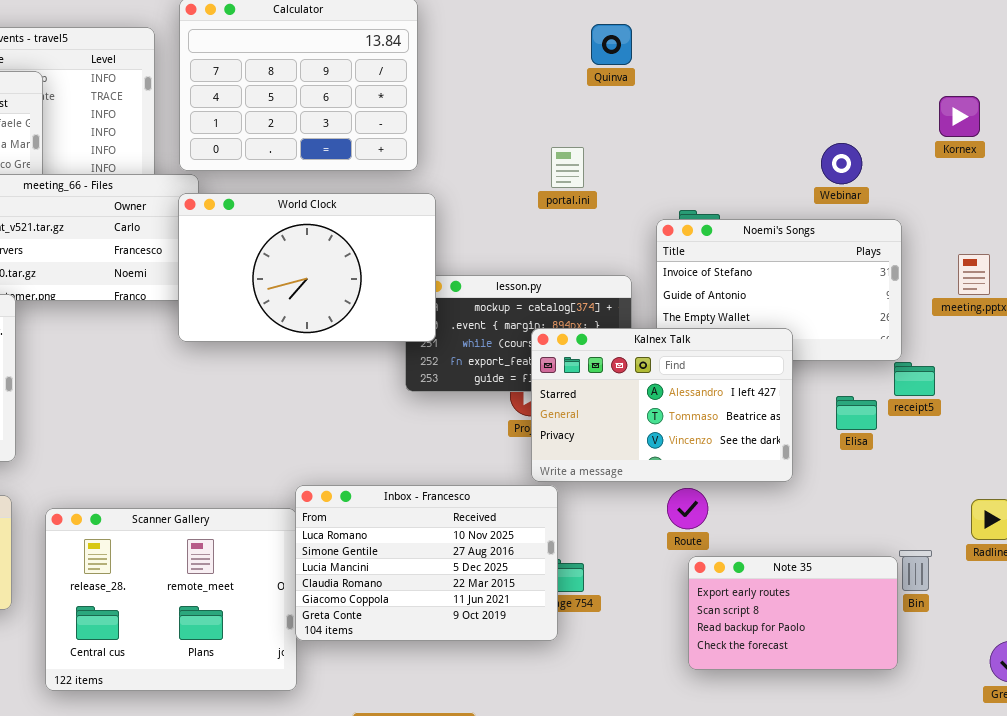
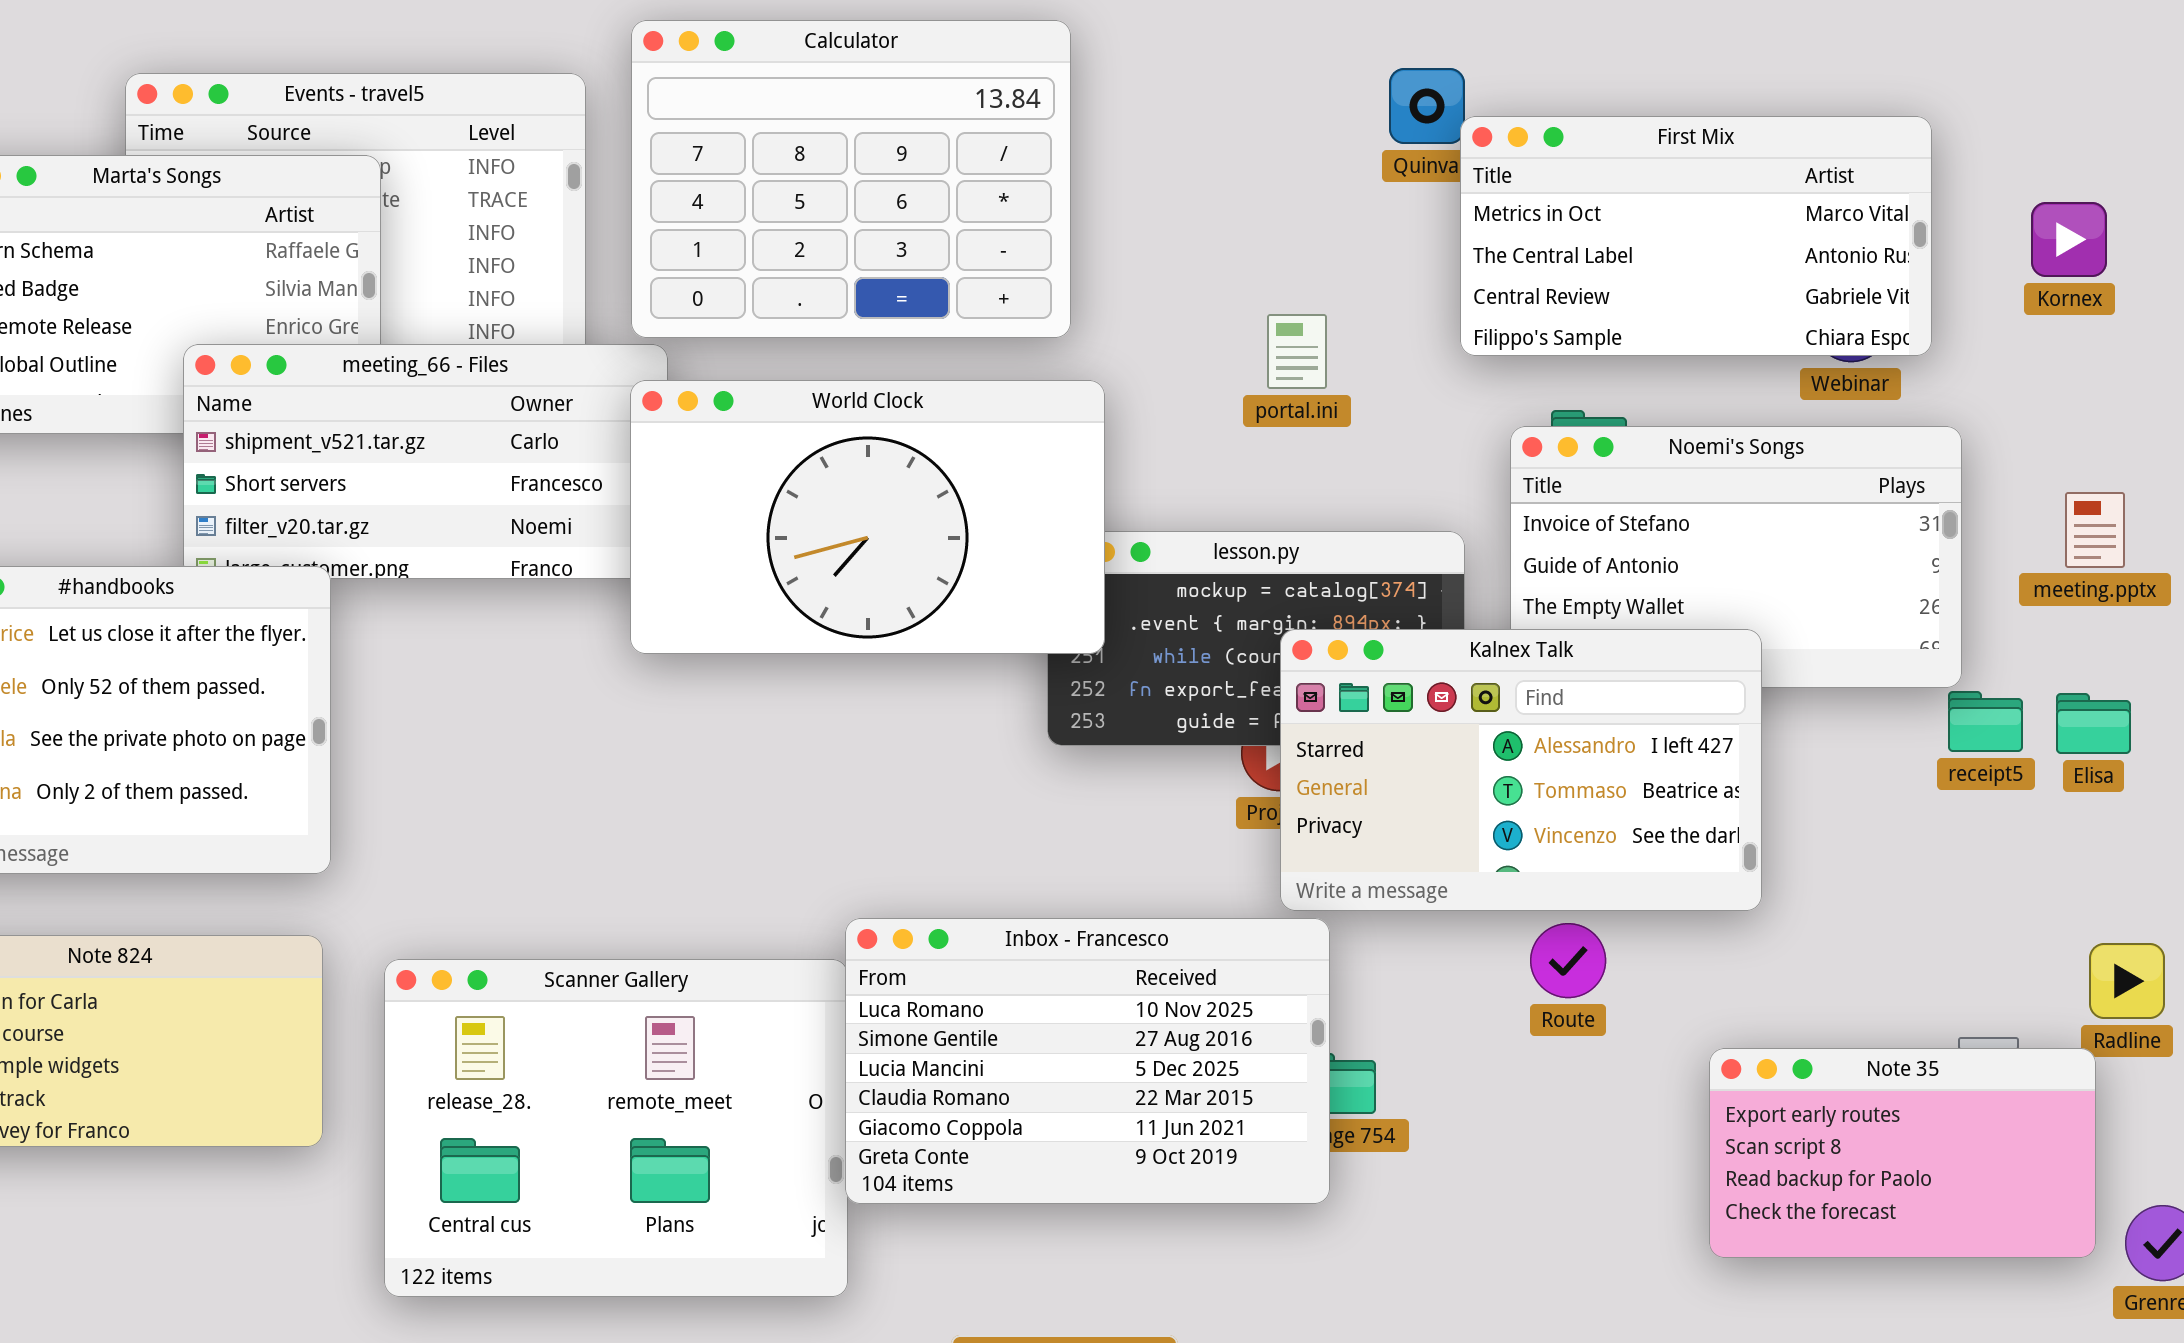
First Mix: none -> [1460,116,1932,356], opened
portal.ini: [551,147,584,188] -> [1267,314,1327,389], moved
Elisa: [836,396,877,430] -> [2056,693,2131,754], moved
Note 35: [688,556,898,670] -> [1709,1048,2096,1258], moved

